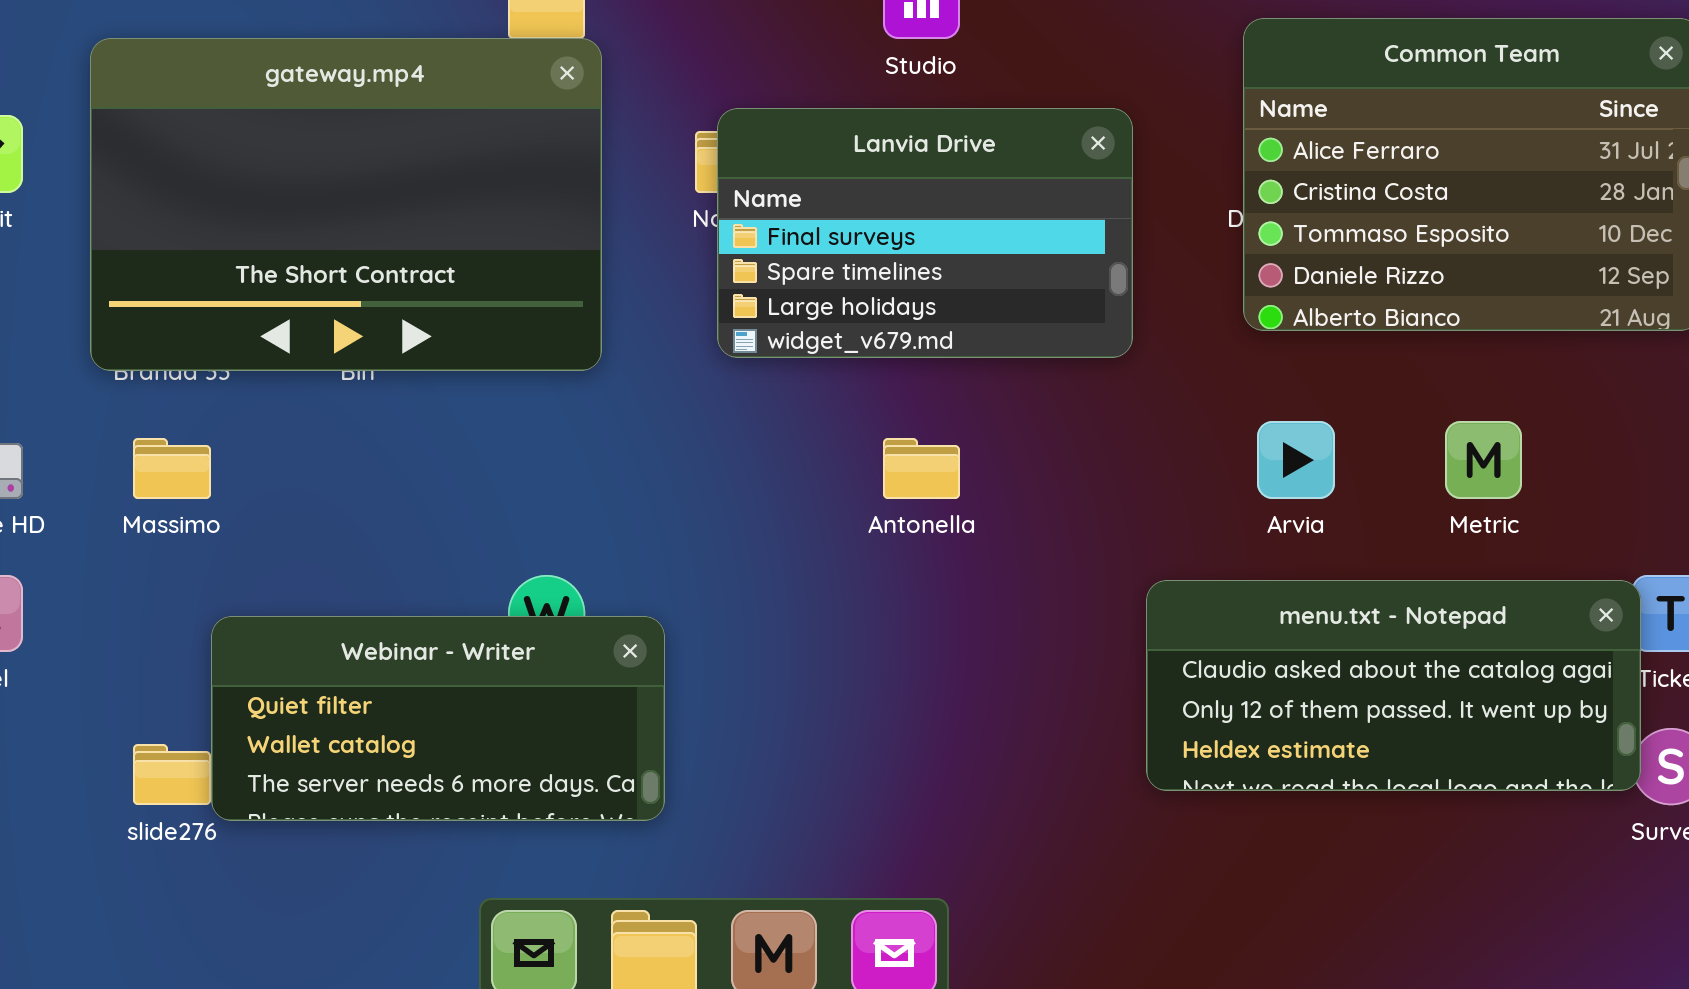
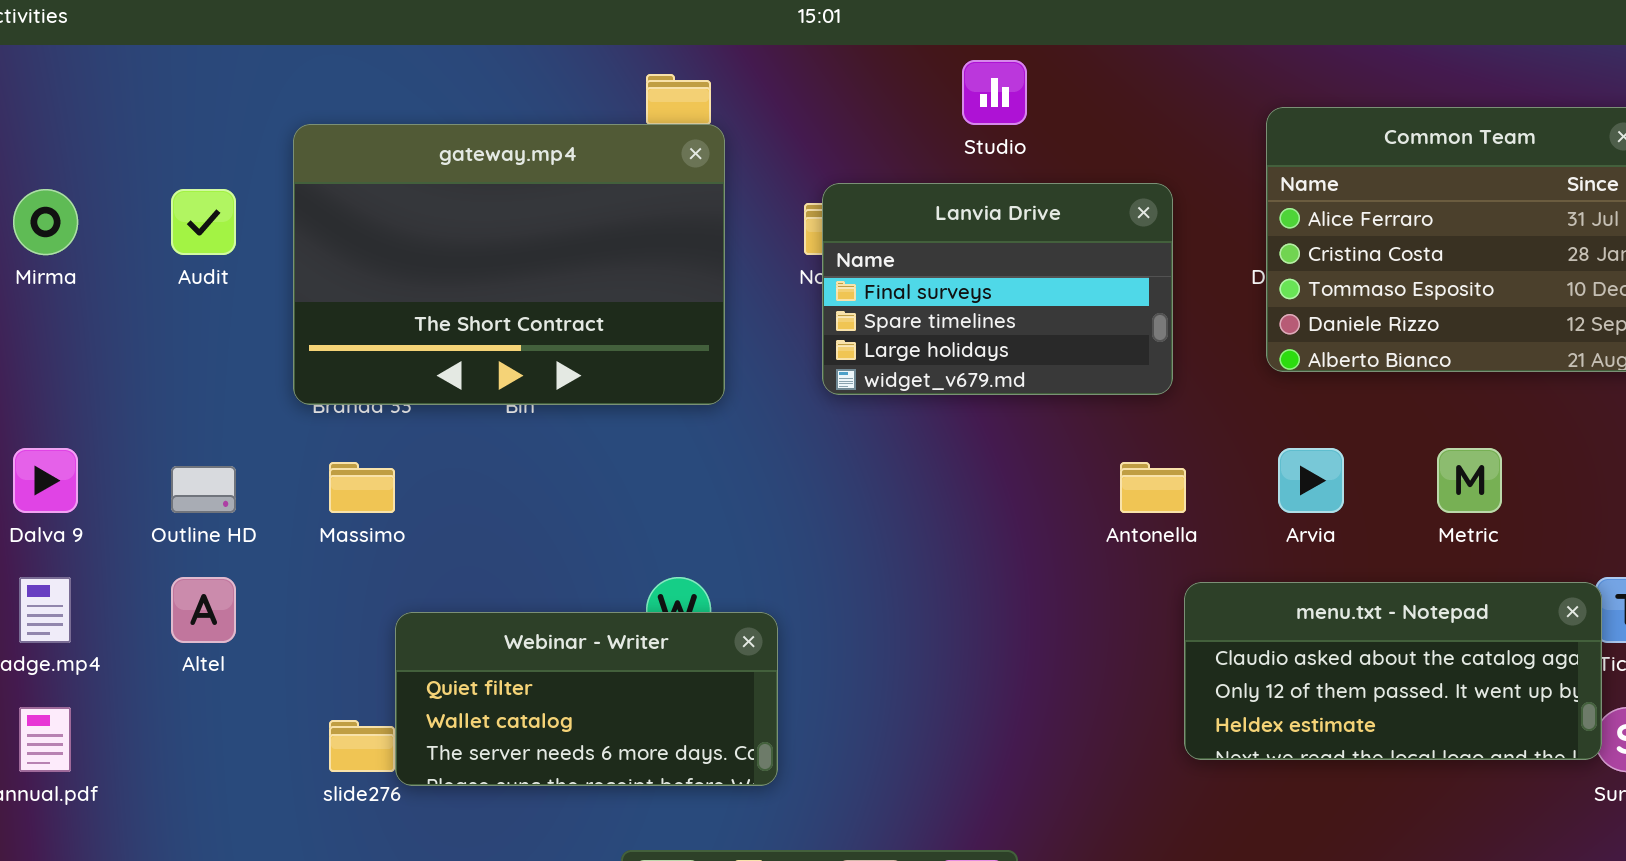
Antonella: [883,438,960,499] -> [1120,462,1186,513], moved

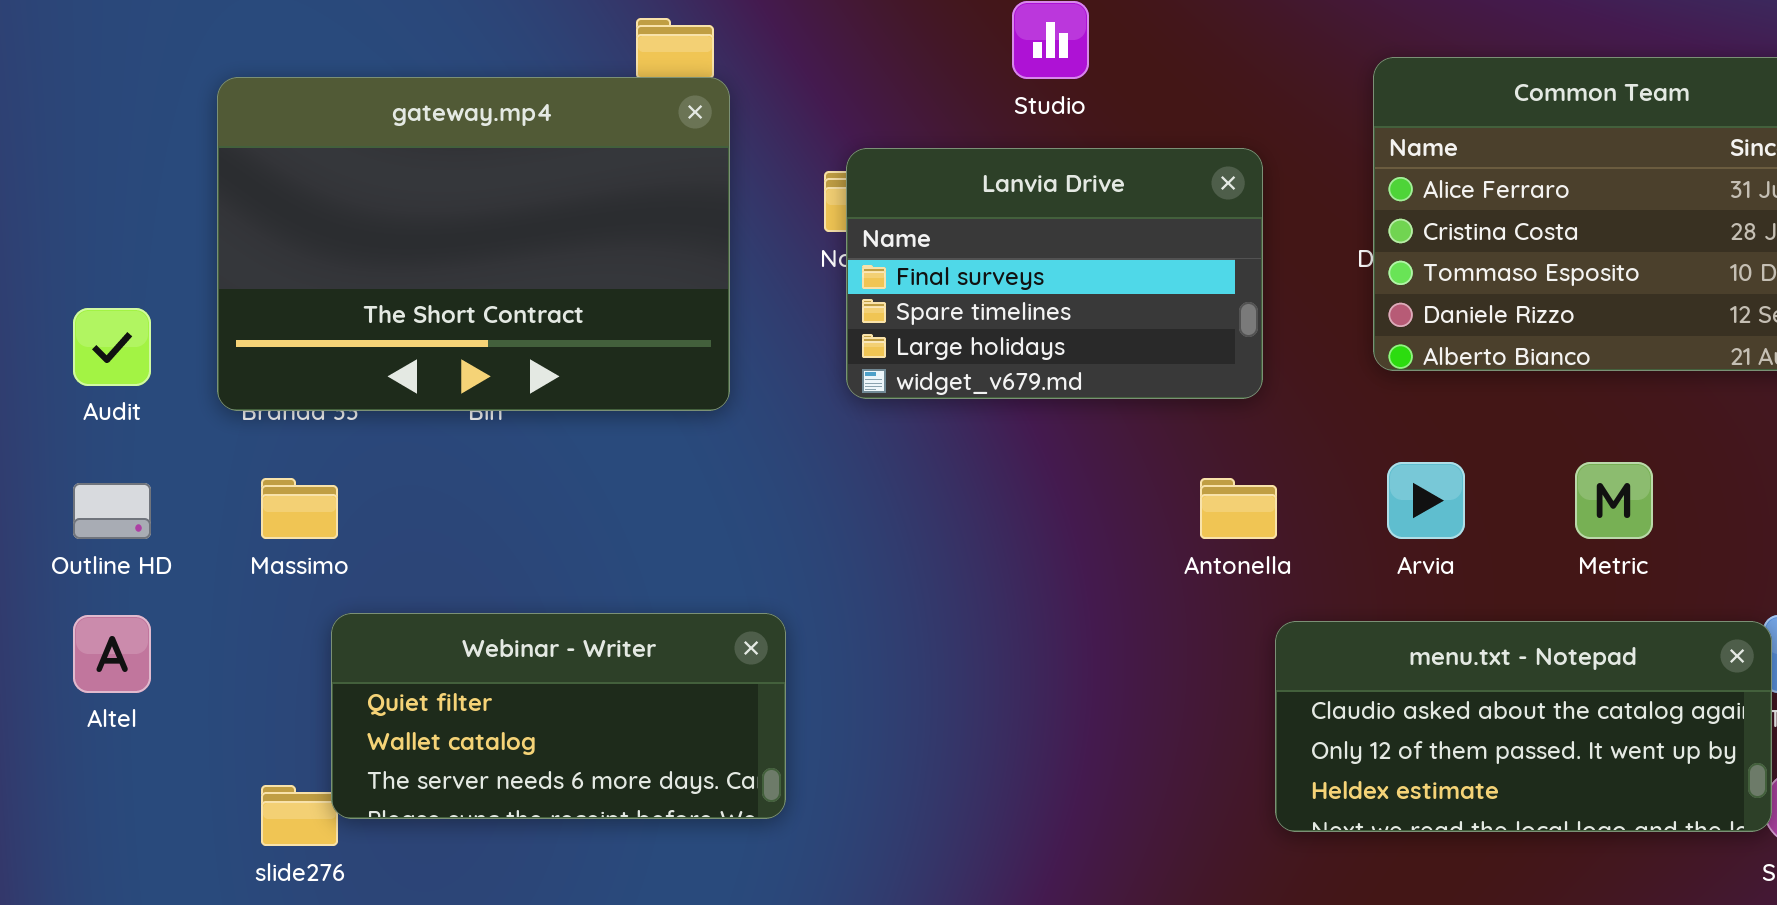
Audit: [171,189,236,255] -> [73,308,151,386], moved
Webinar - Writer: [395,612,778,786] -> [331,613,786,819], moved

